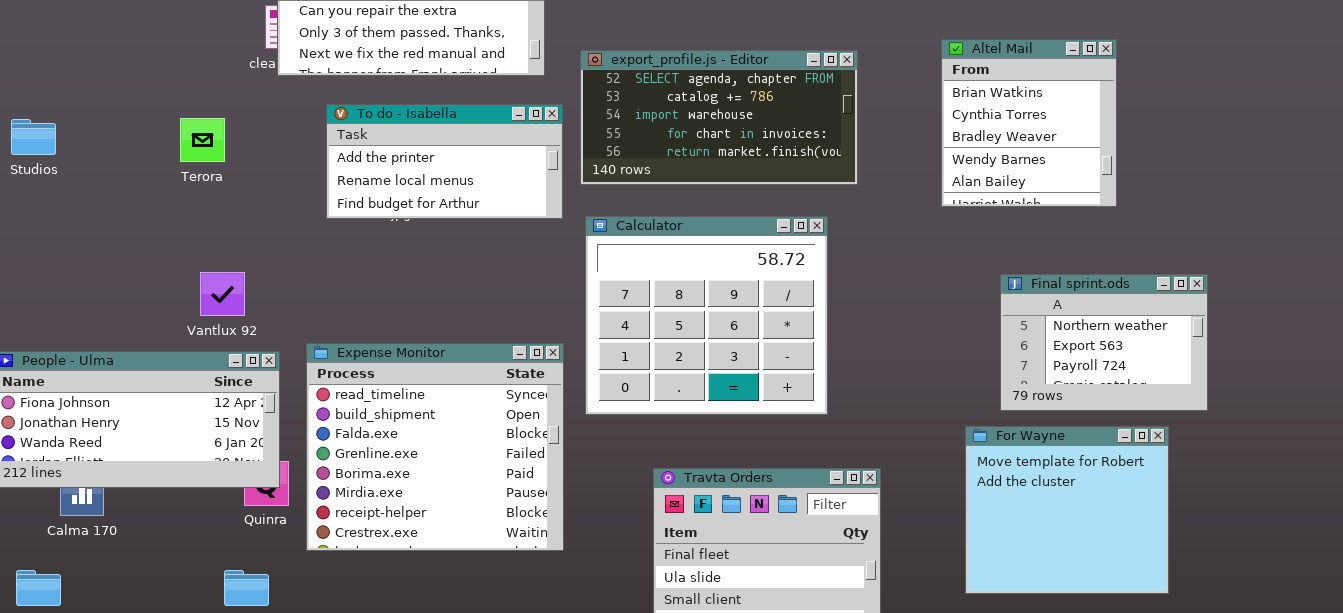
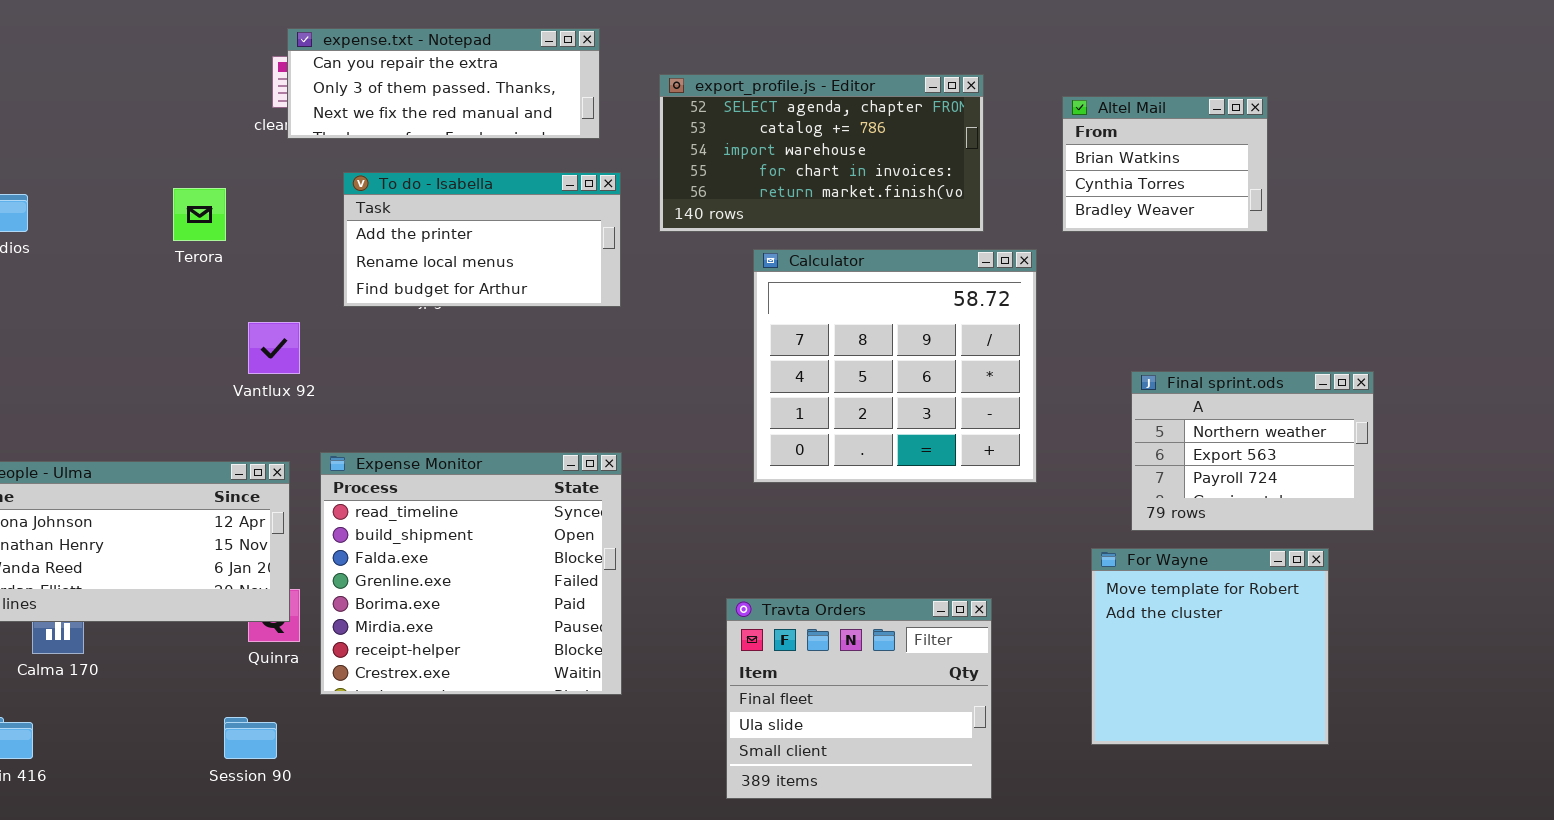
Altel Mail: [941,39,1117,207] -> [1062,96,1268,232], resized
export_profile.js - Editor: [580,50,858,185] -> [659,74,984,232], moved
Calculator: [585,216,828,415] -> [753,249,1037,483], moved
Vantlux 92: [200,272,245,316] -> [248,322,300,374], moved

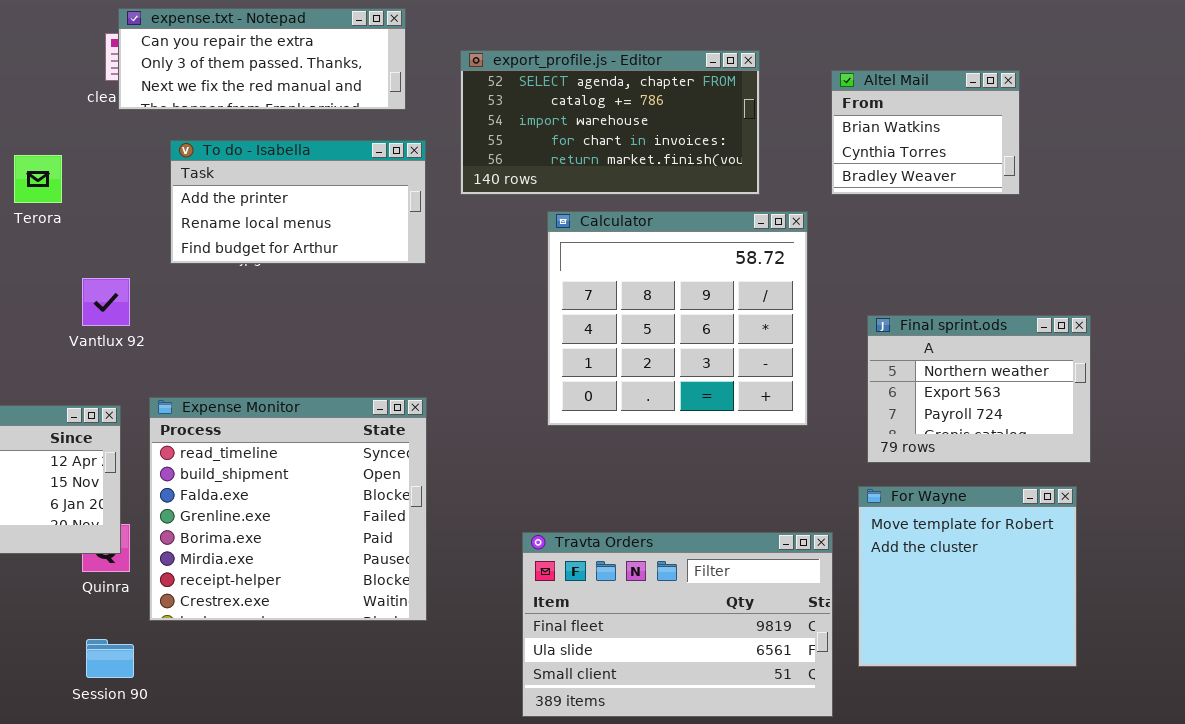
Final sprint.ods: [1131,371,1374,531] -> [867,315,1091,463], moved
Travta Orders: [726,598,992,799] -> [522,532,833,717], resized
Session 90: [224,717,277,759] -> [86,639,134,678], moved

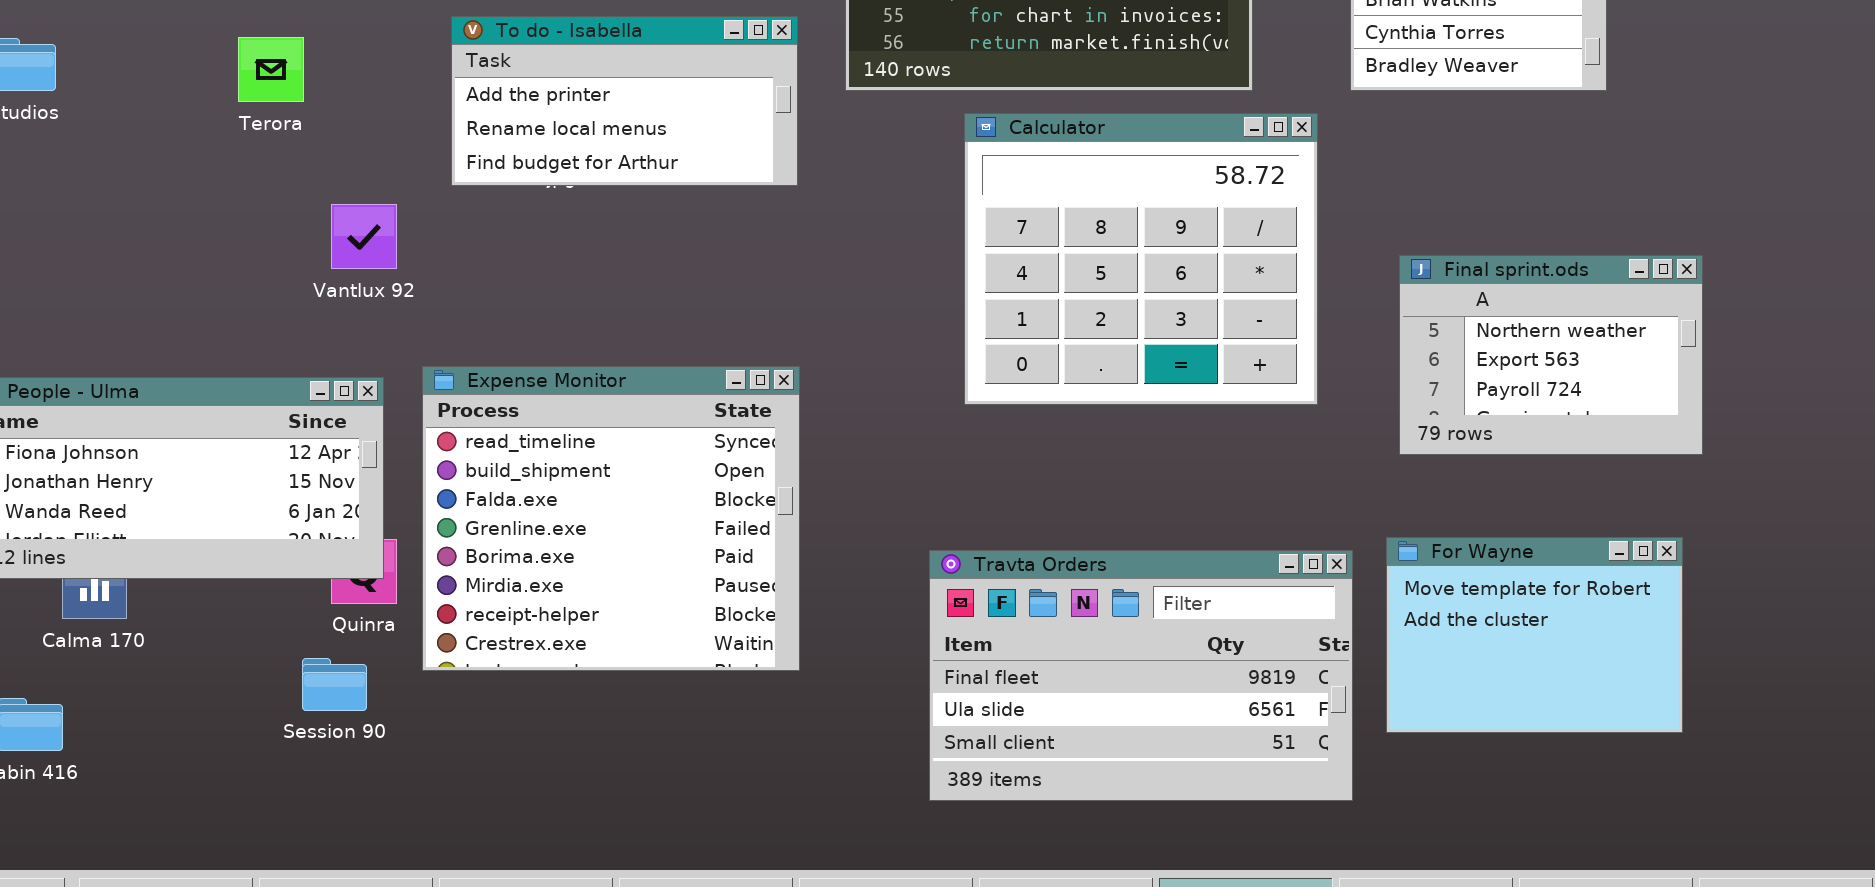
For Wayne: [858,486,1077,667] -> [1386,537,1683,733], resized
Session 90: [86,639,134,678] -> [302,658,367,711], moved

